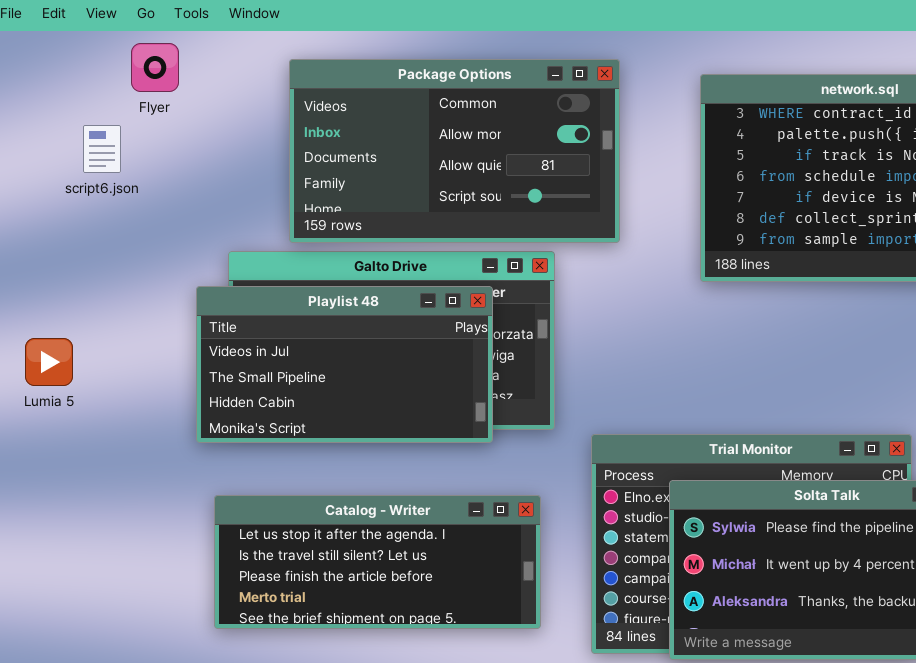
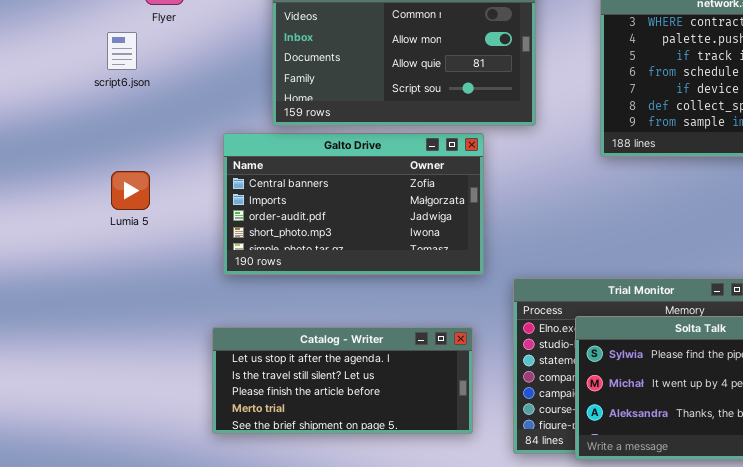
Playlist 48: [196,286,493,443] -> none, closed
Lumia 5: [25,338,73,386] -> [111,171,150,210], moved

